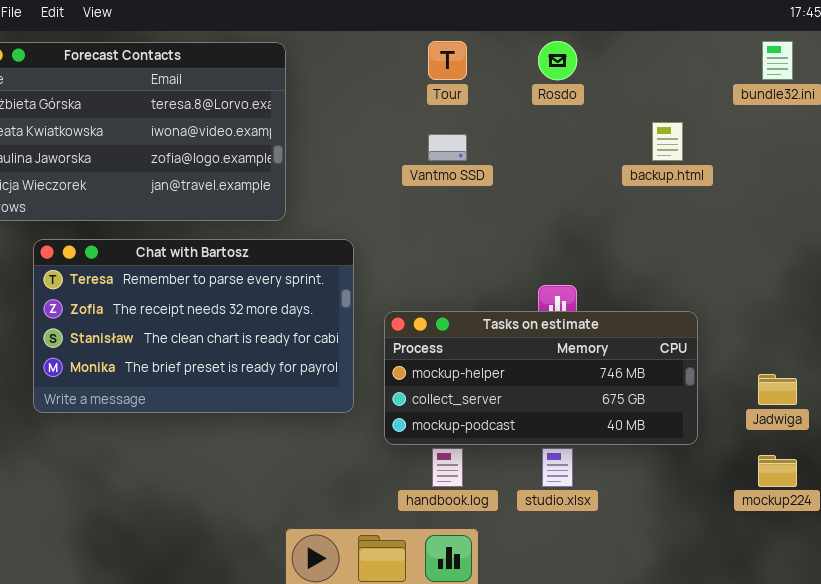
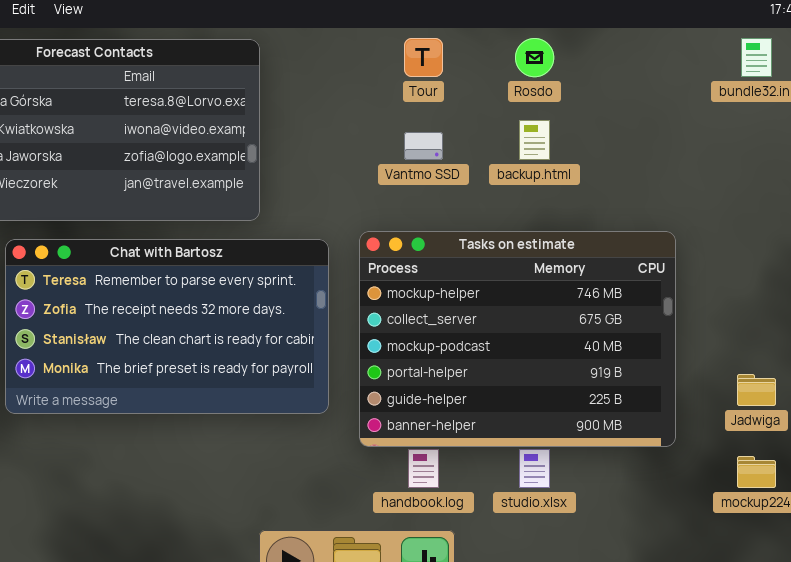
backup.html: [652,122,683,161] -> [519,120,550,160], moved
Tasks on estimate: [384,311,698,445] -> [359,231,676,447], resized

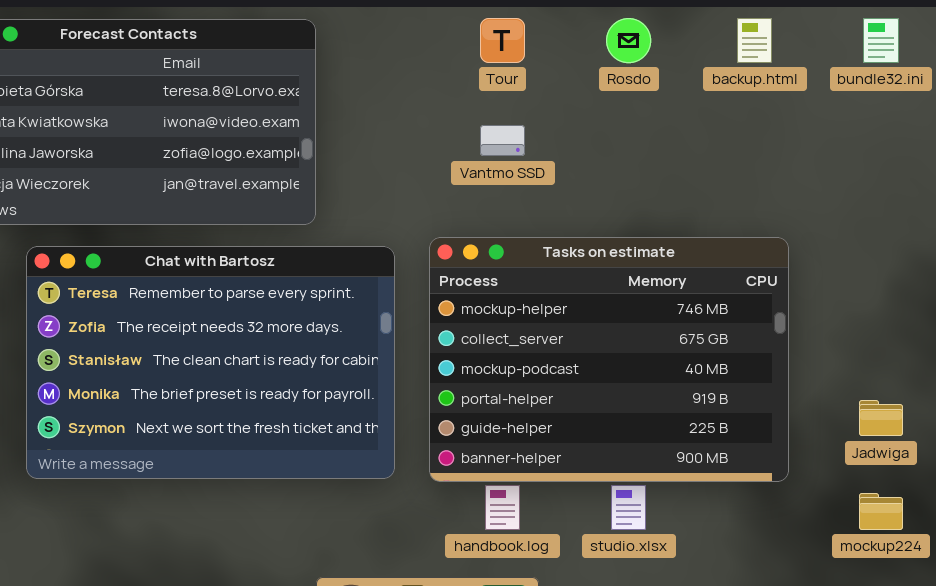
backup.html: [519,120,550,160] -> [737,18,772,63], moved
Chat with Bartosz: [5,239,329,414] -> [26,246,395,479], resized

